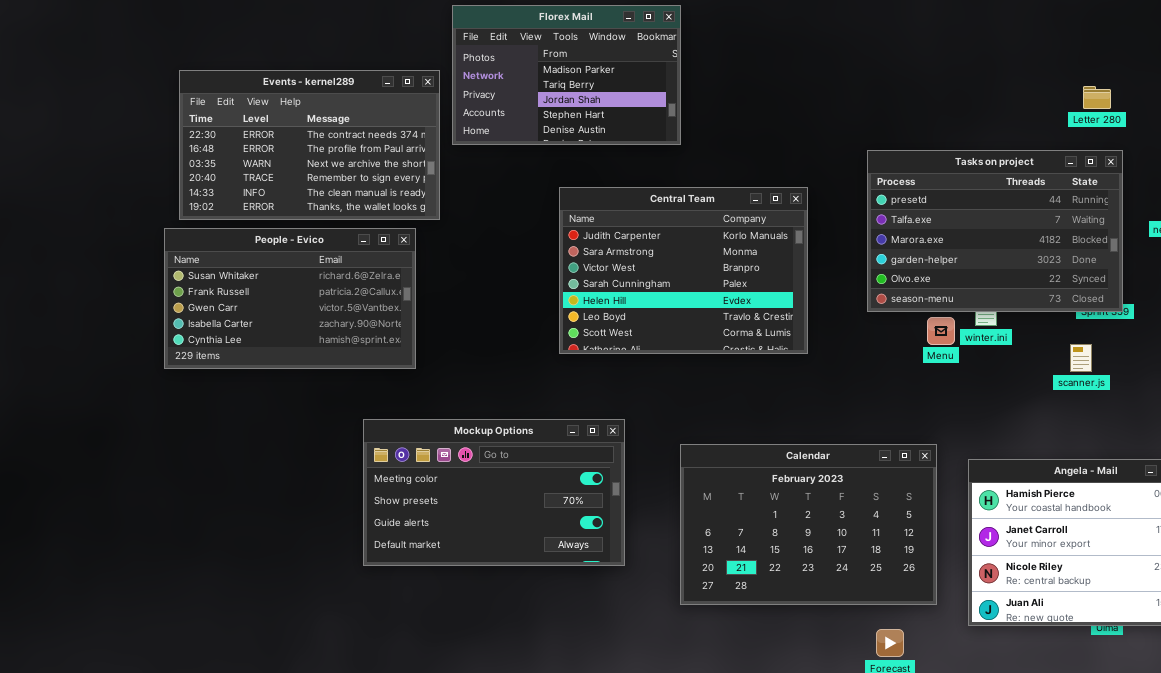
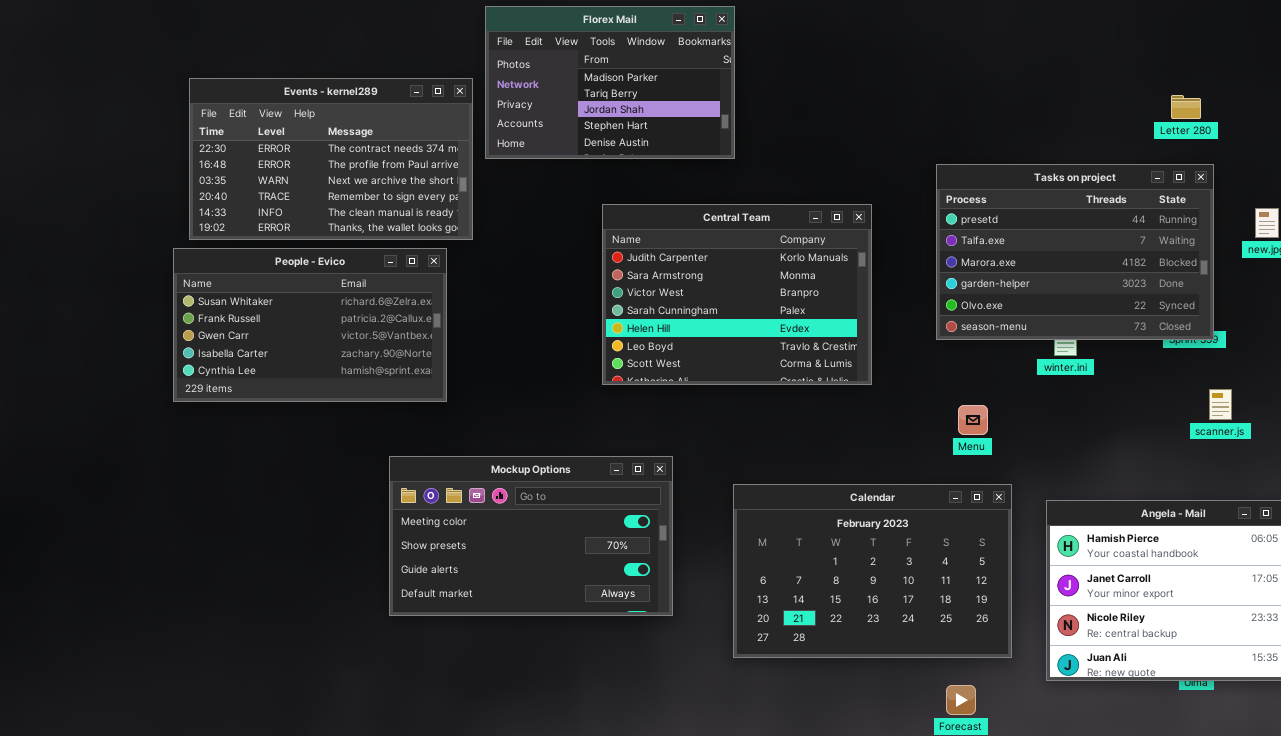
Menu: [927,317,955,345] -> [958,405,988,435], moved
scanner.js: [1070,344,1092,372] -> [1209,389,1232,420], moved

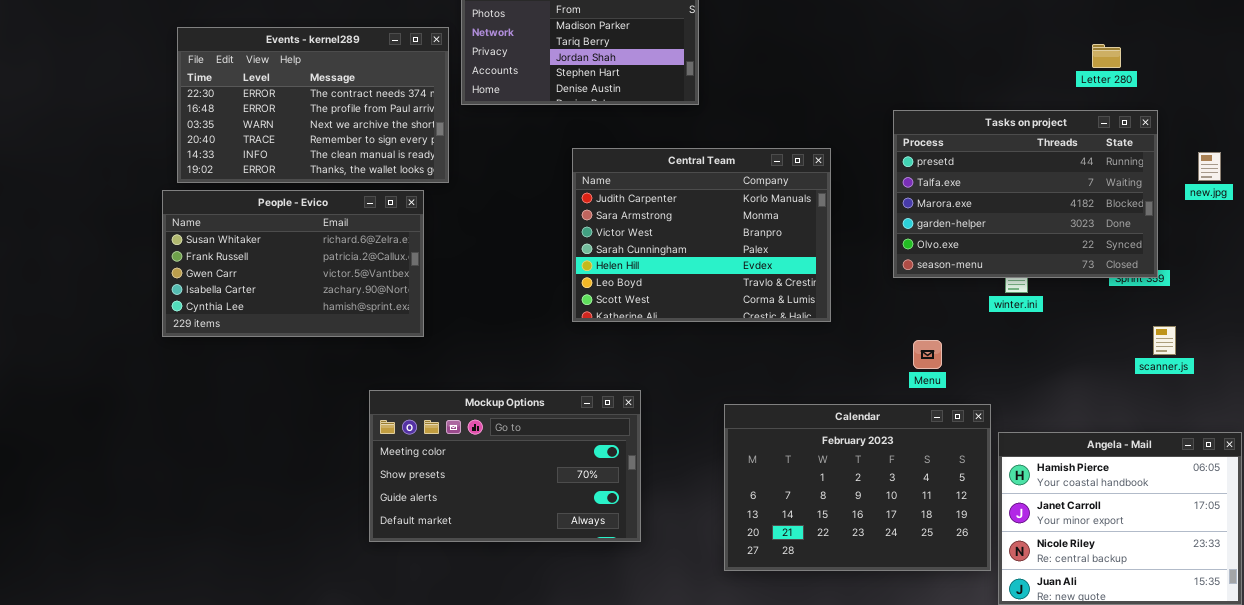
Letter 280: [1171,95,1201,119] -> [1092,44,1121,68], moved
Calendar: [733,484,1012,658] -> [724,404,991,571], moved

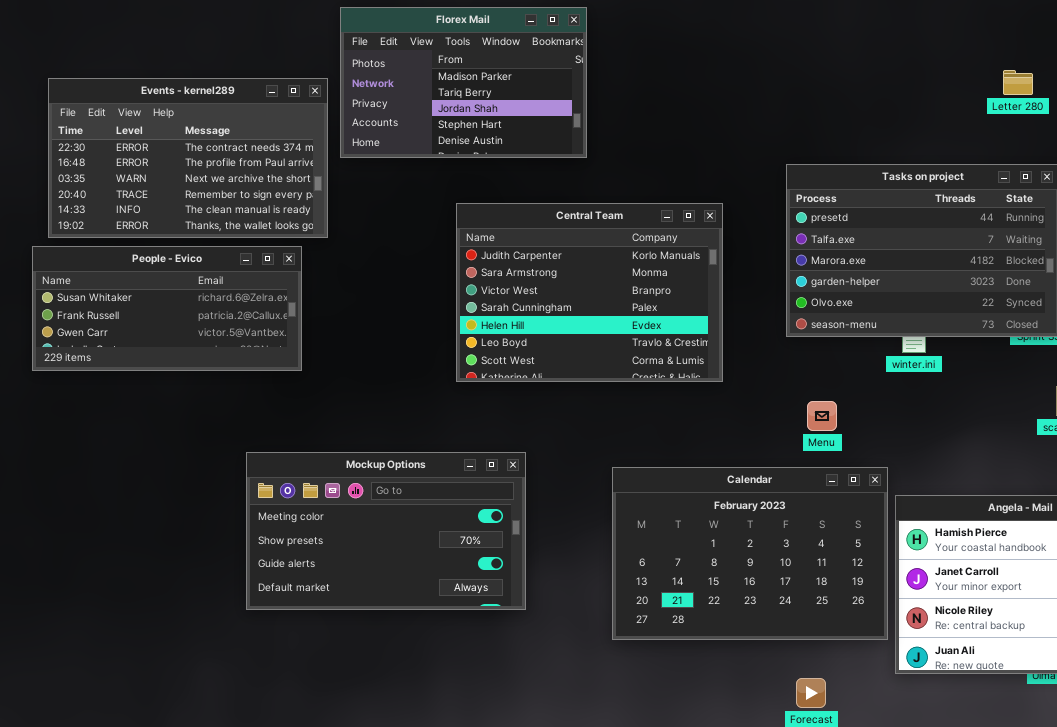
Letter 280: [1092,44,1121,68] -> [1003,70,1033,95], moved
People - Evico: [162,190,424,337] -> [32,246,302,371], resized

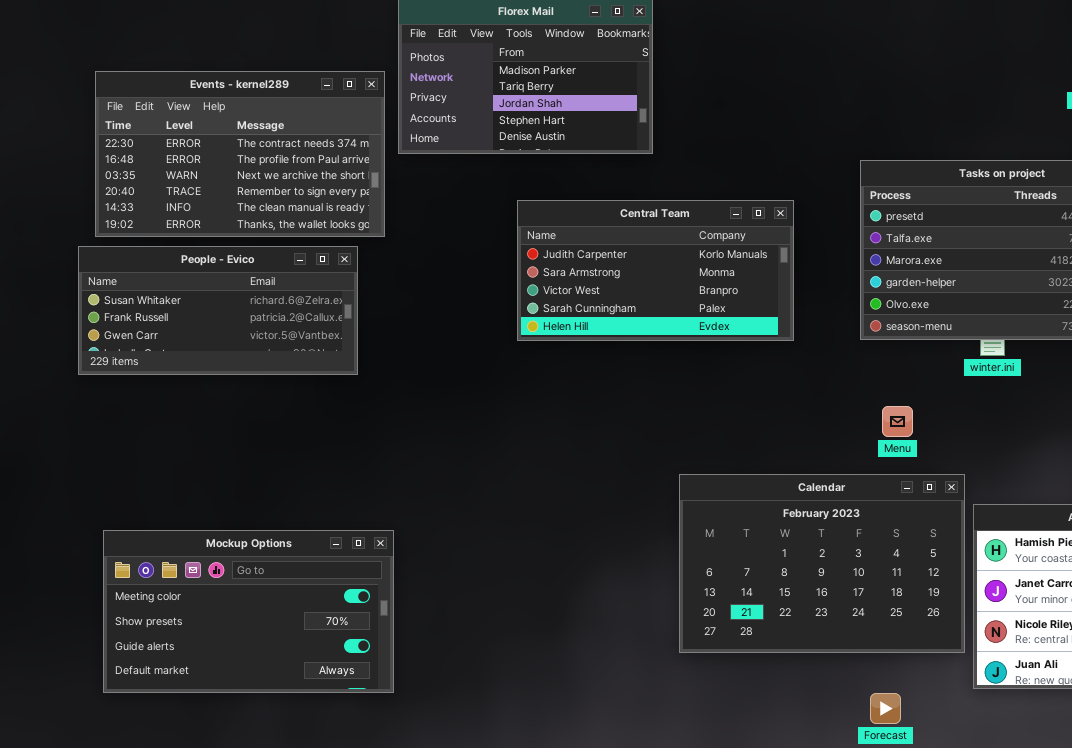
Central Team: [456,203,723,382] -> [517,200,794,341], resized
Mockup Options: [246,452,526,610] -> [103,530,394,693], moved

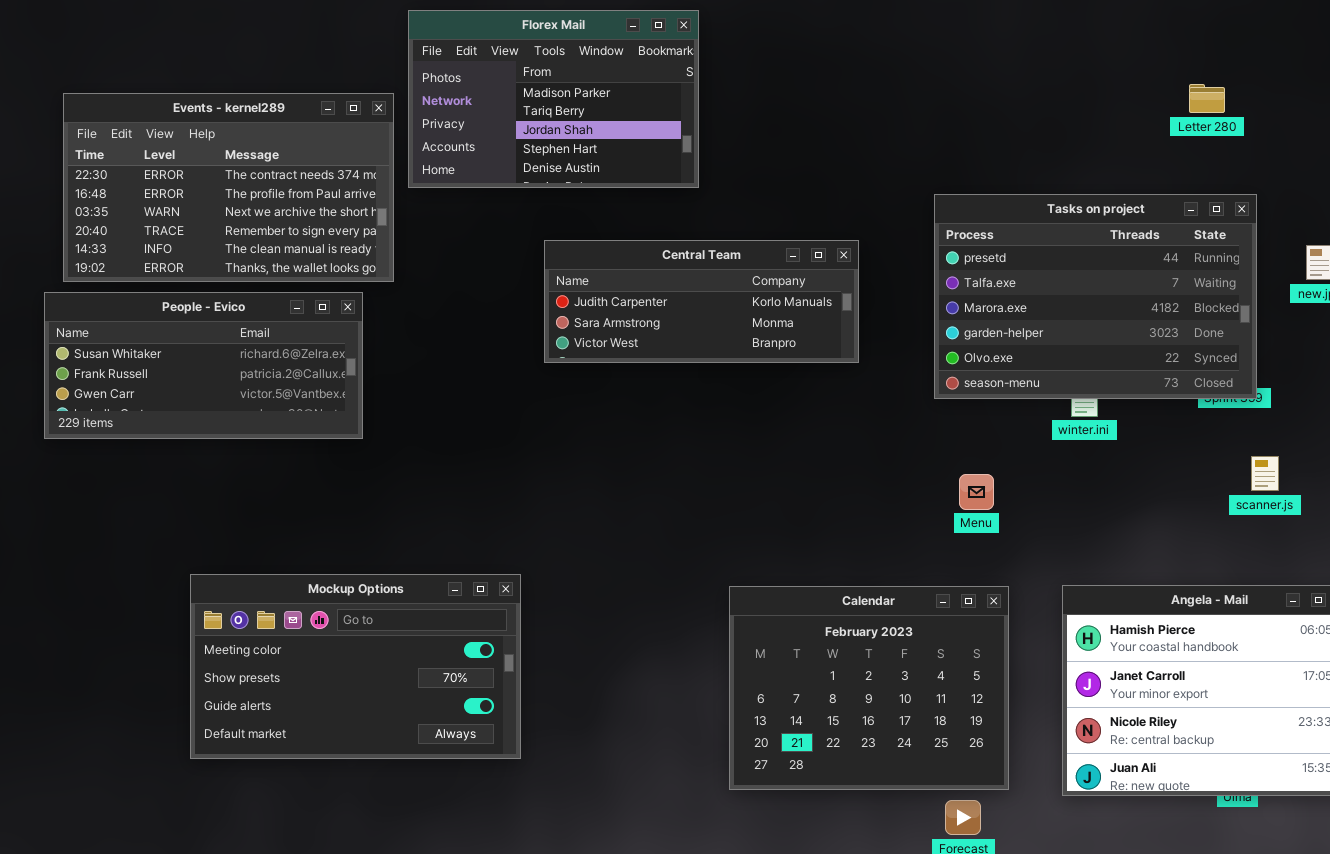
Central Team: [517,200,794,341] -> [544,240,859,363], resized
Calendar: [679,474,965,653] -> [729,586,1009,790], moved, resized
Mockup Options: [103,530,394,693] -> [190,574,521,759], moved

